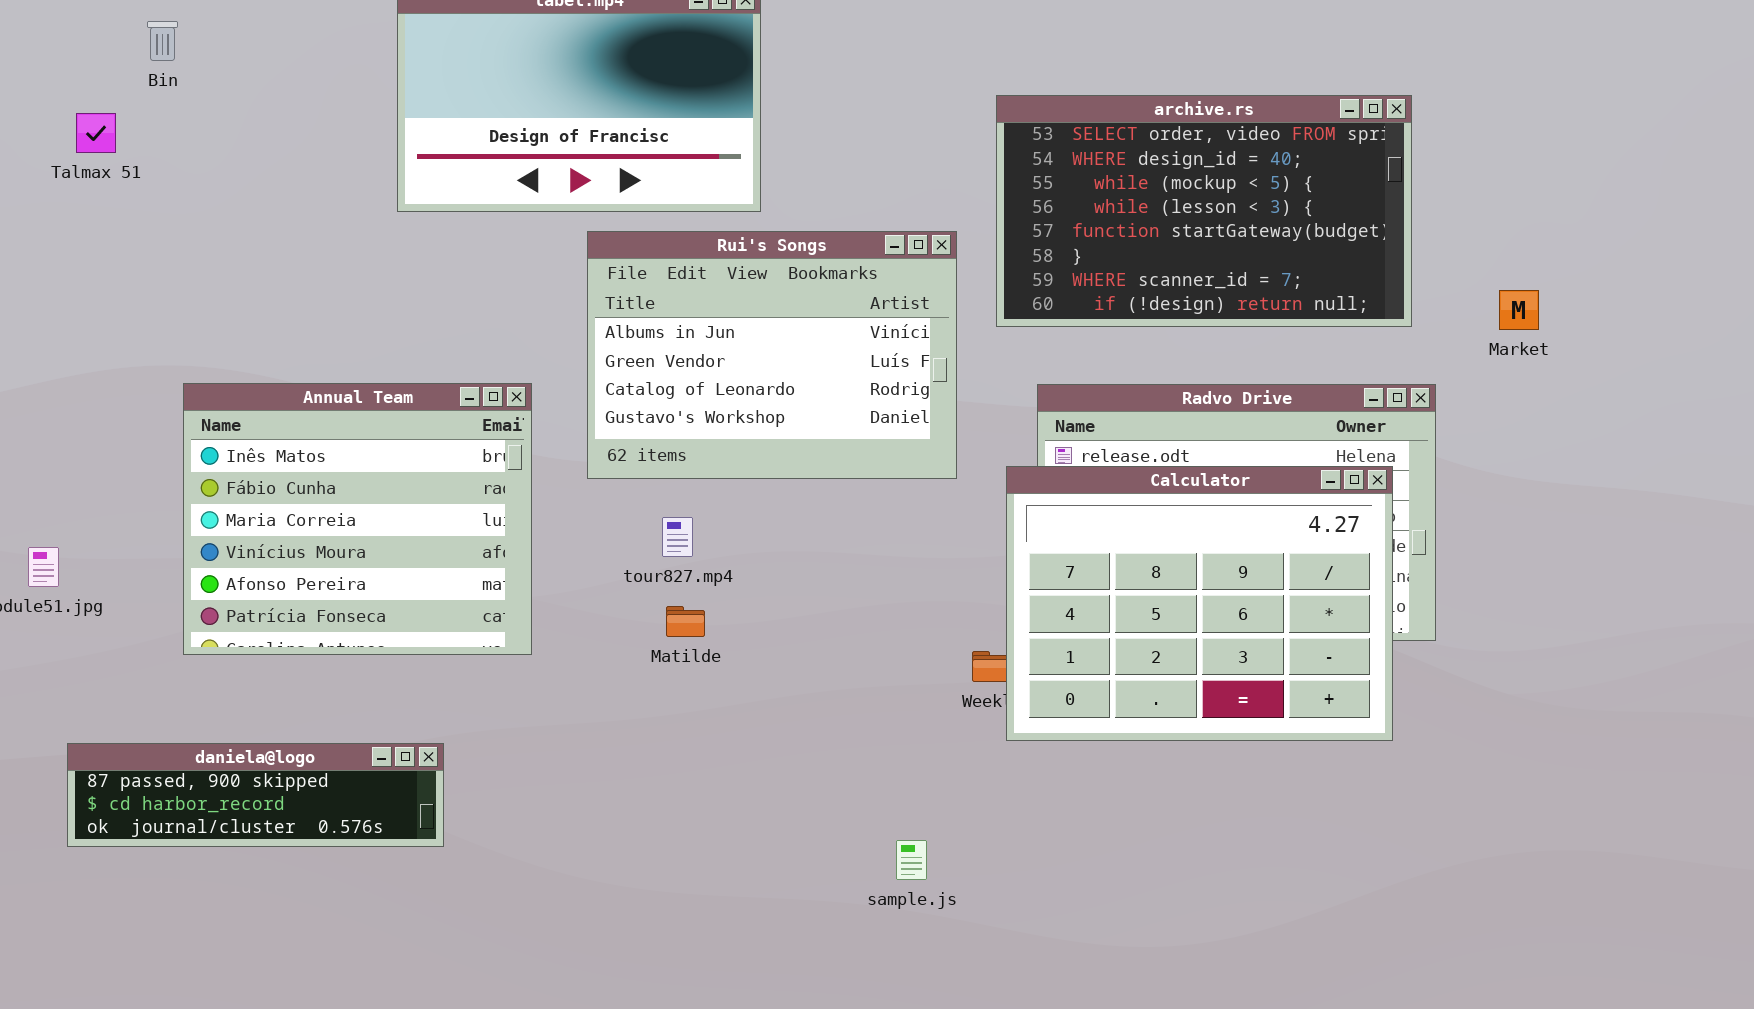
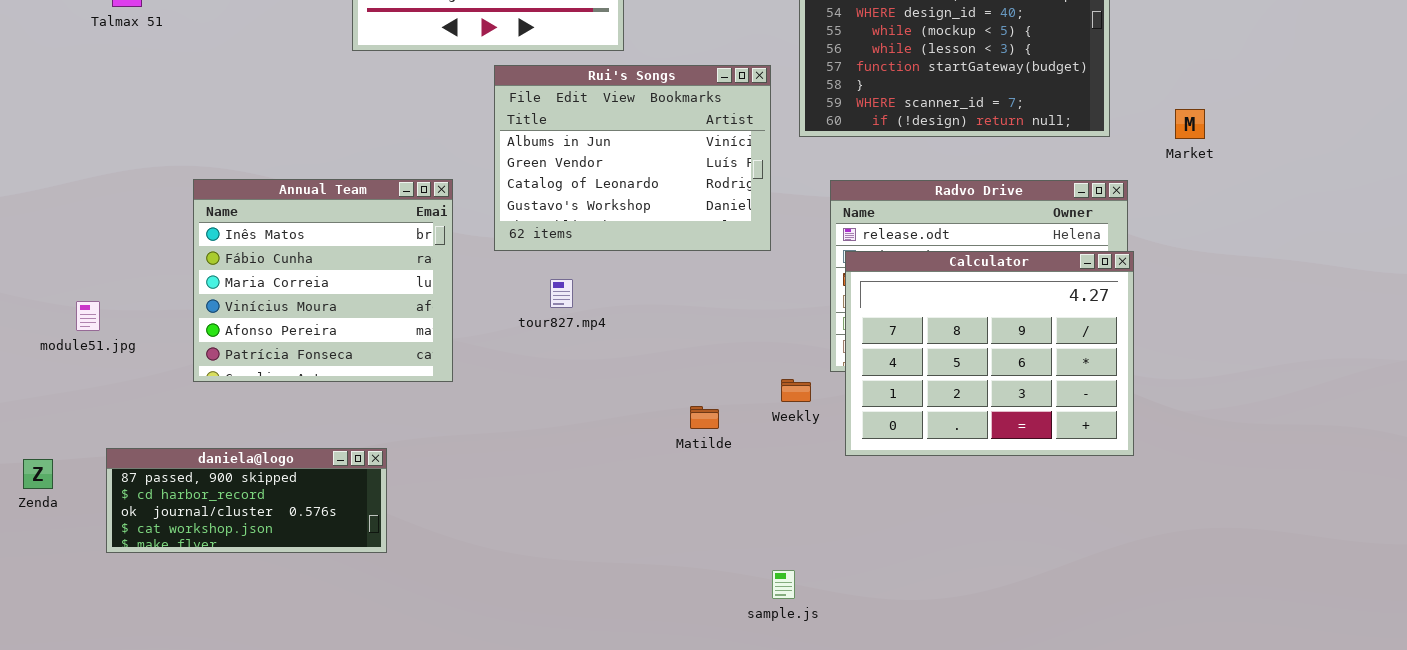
Calculator: [1006,466,1393,741] -> [845,251,1134,456], moved
Matilde: [666,606,705,637] -> [690,406,719,429], moved
daniela@logo: [67,743,444,847] -> [106,448,387,553], resized
sample.js: [896,840,927,880] -> [772,570,795,599], moved

